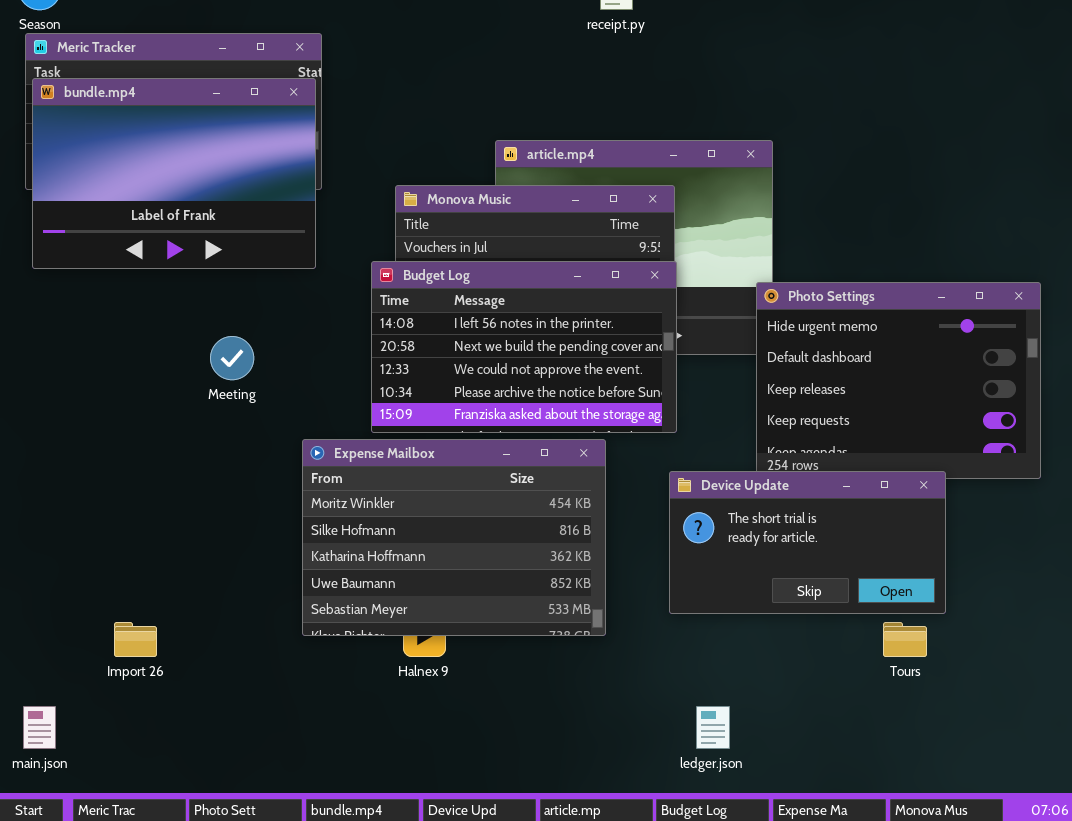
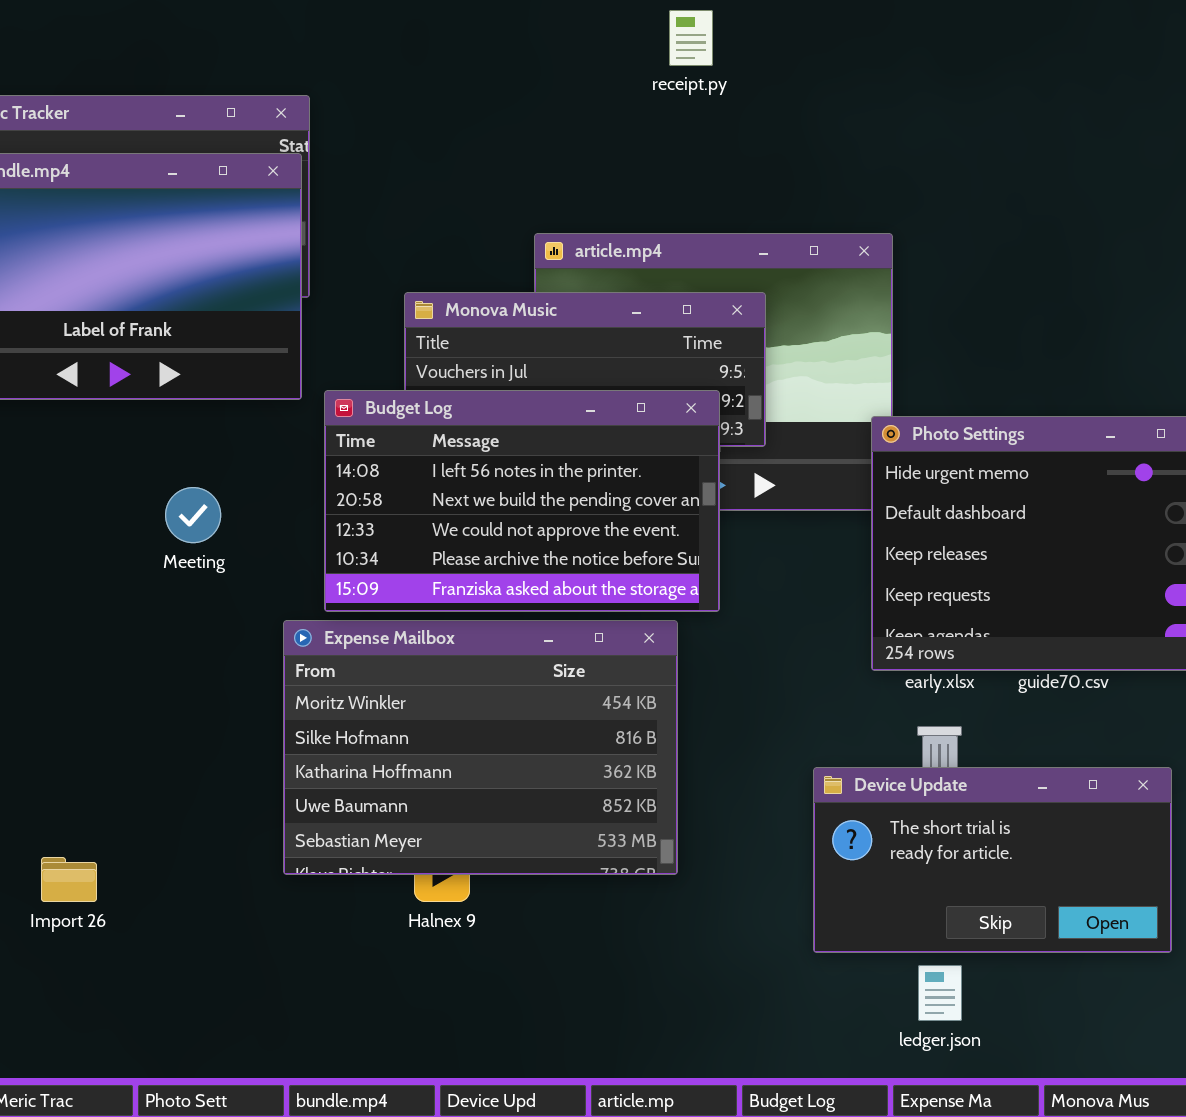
Budget Log: [371,261,677,433] -> [324,390,720,612], moved
Device Update: [669,471,946,614] -> [813,767,1172,953], moved
ledger.json: [696,706,730,749] -> [918,965,962,1021], moved

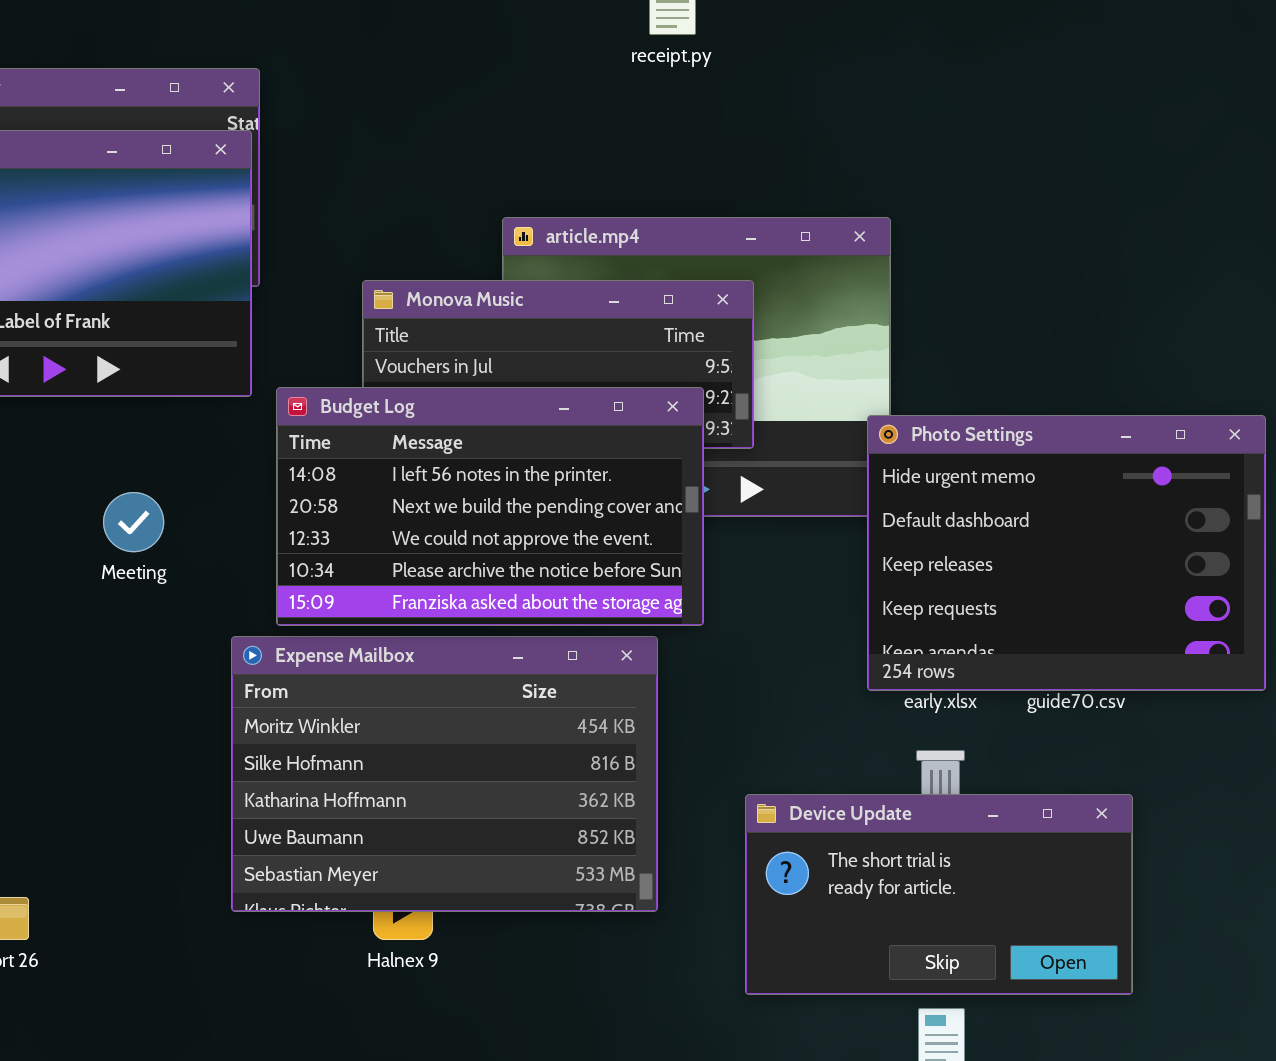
Device Update: [813,767,1172,953] -> [745,794,1133,995], moved

